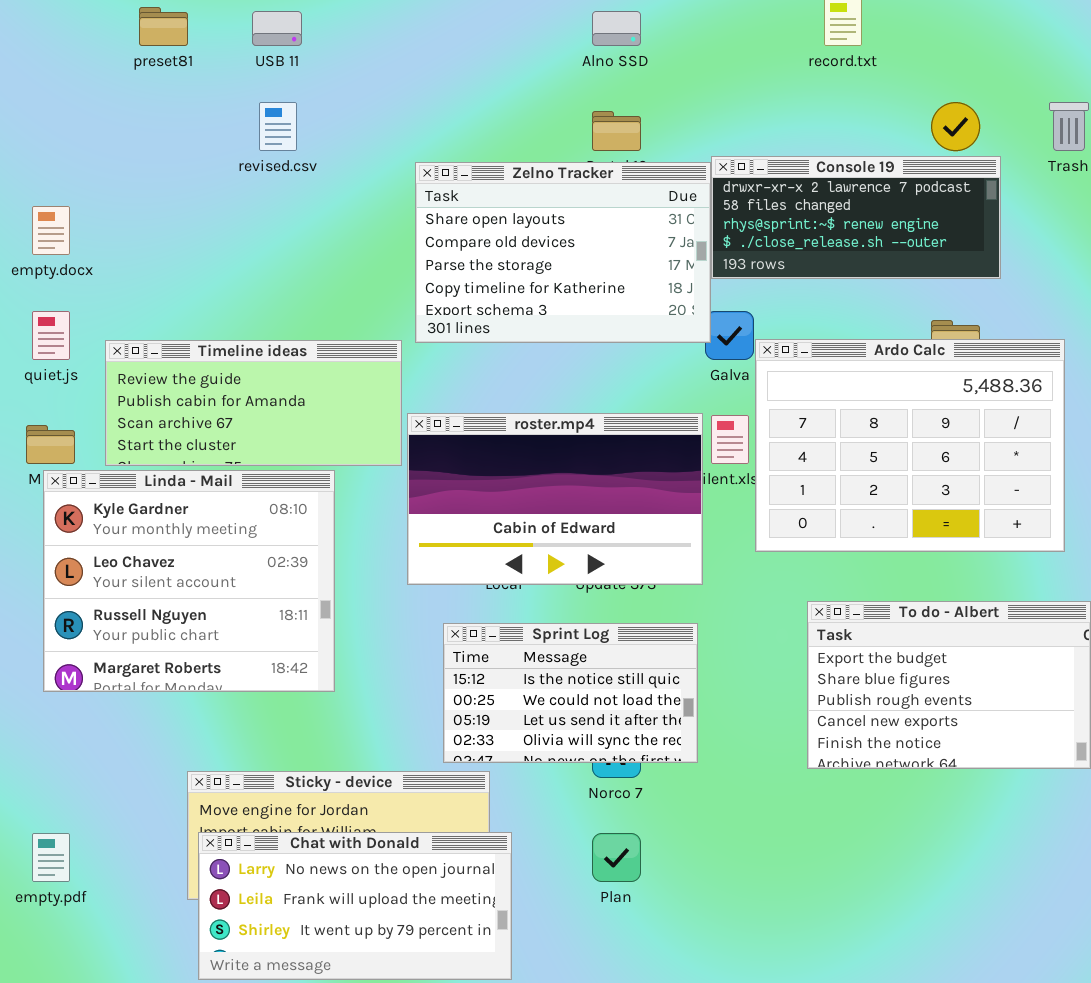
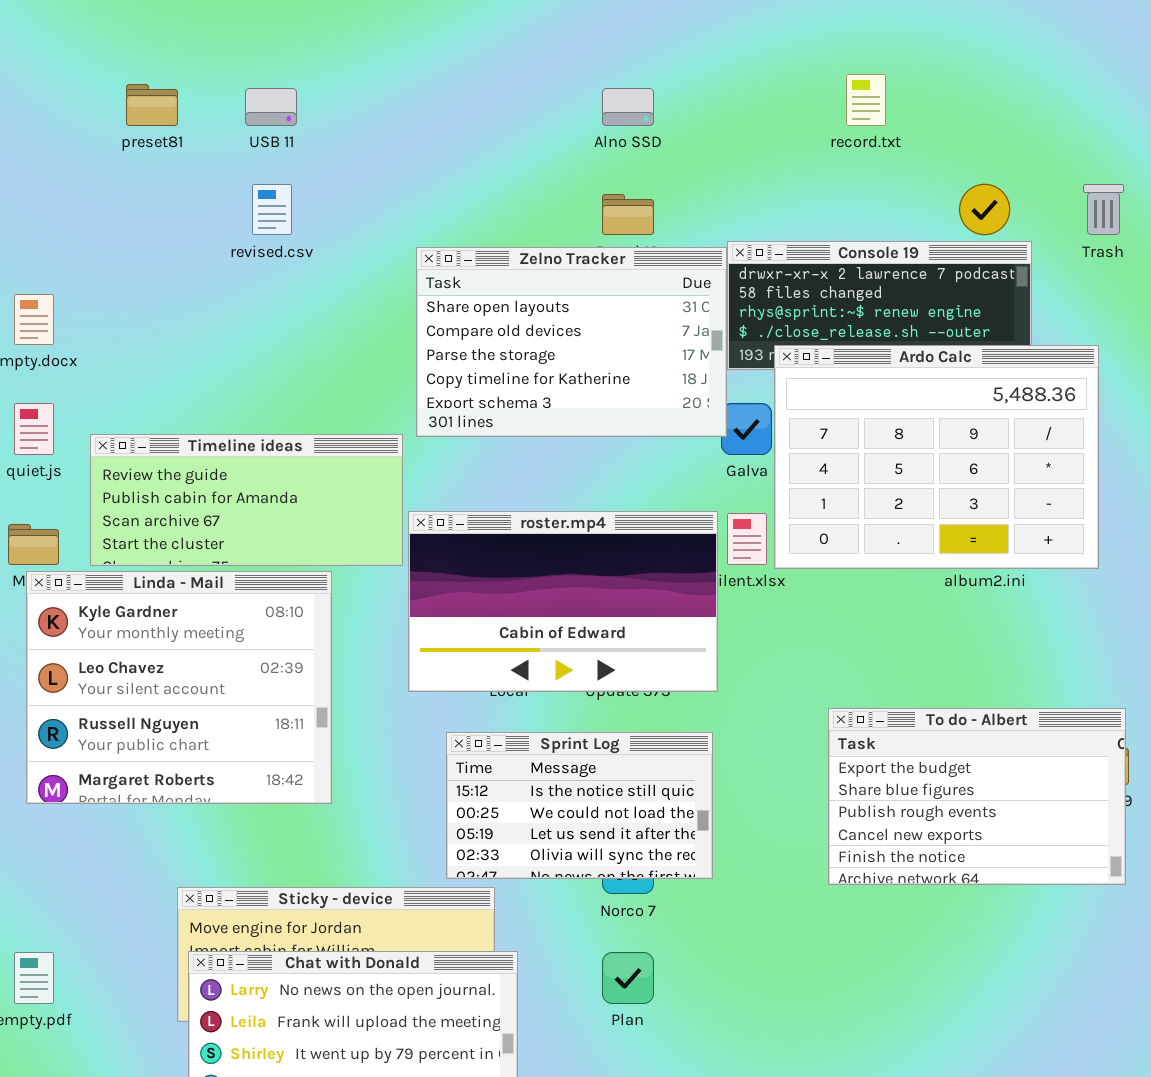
Ardo Calc: [755,339,1065,552] -> [774,345,1099,569], moved

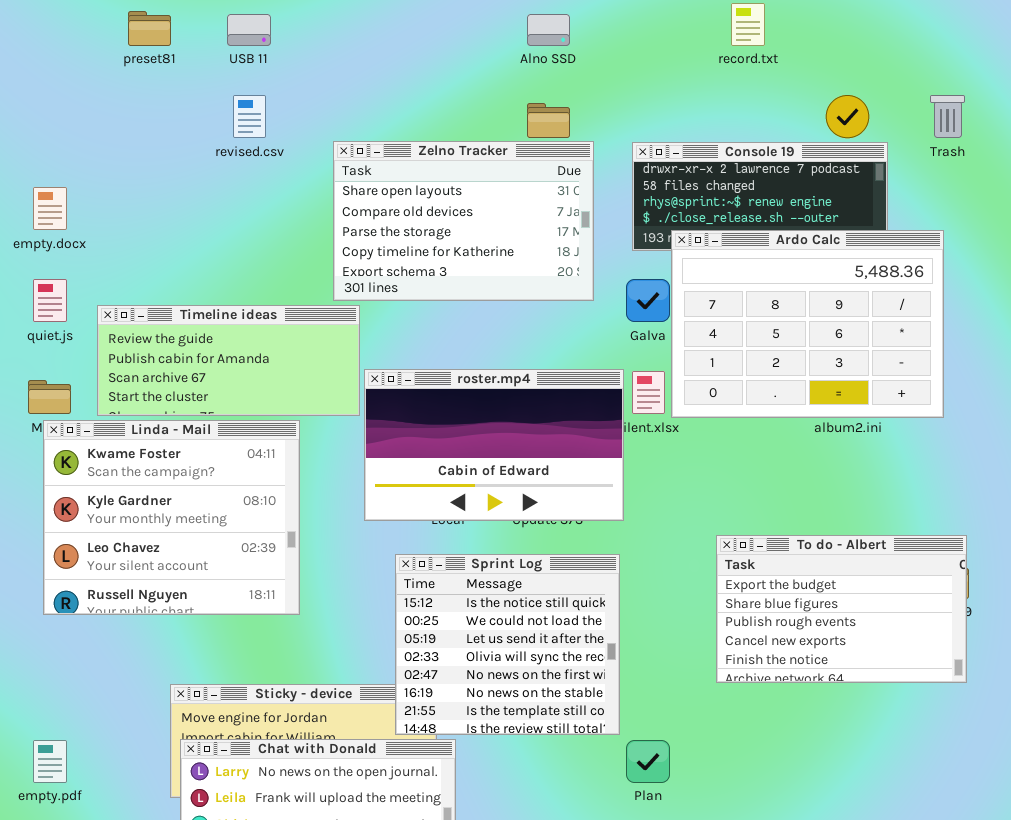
Zelno Tracker: [416,247,727,437] -> [333,141,594,301], moved
Linda - Mail: [26,571,332,804] -> [43,420,300,615], scrolled up 1 row
Sprint Log: [446,732,713,879] -> [395,554,620,735], resized
Plan: [602,952,654,1004] -> [626,740,670,783], moved

